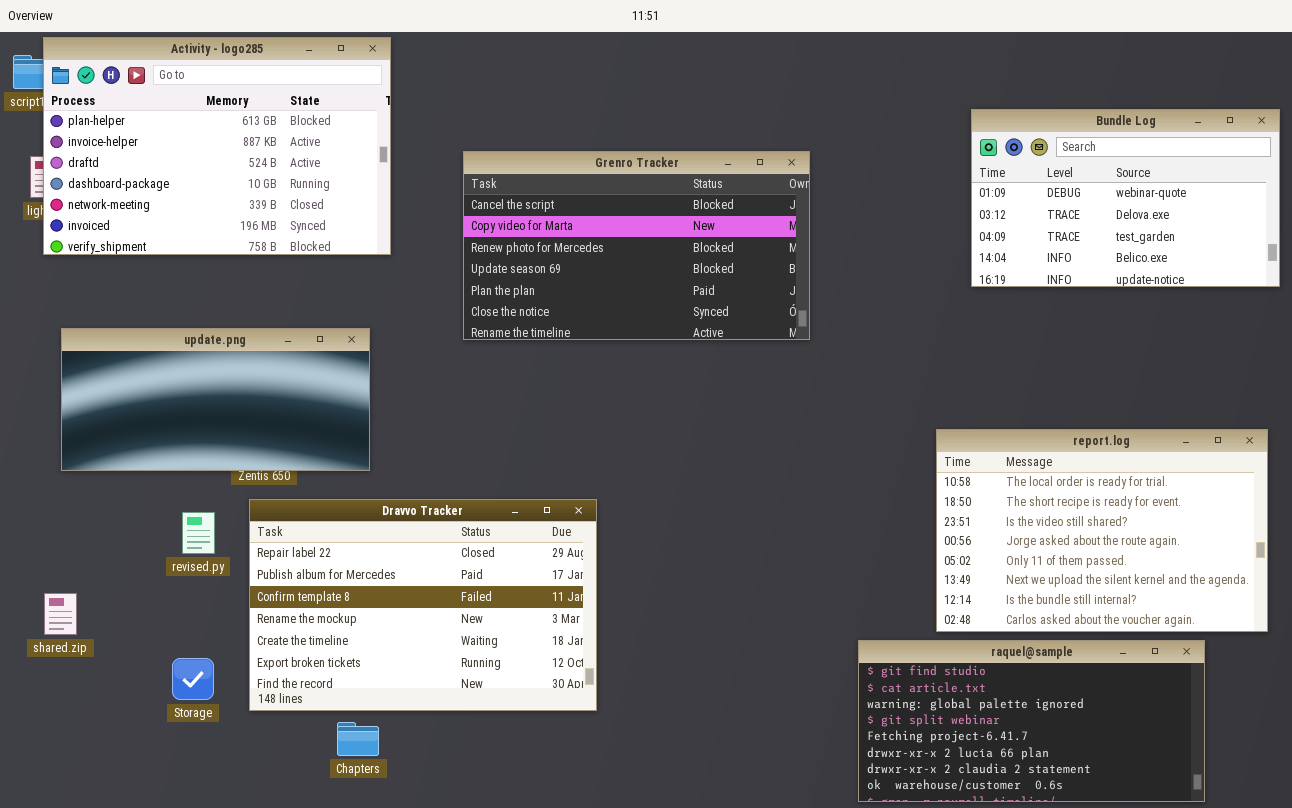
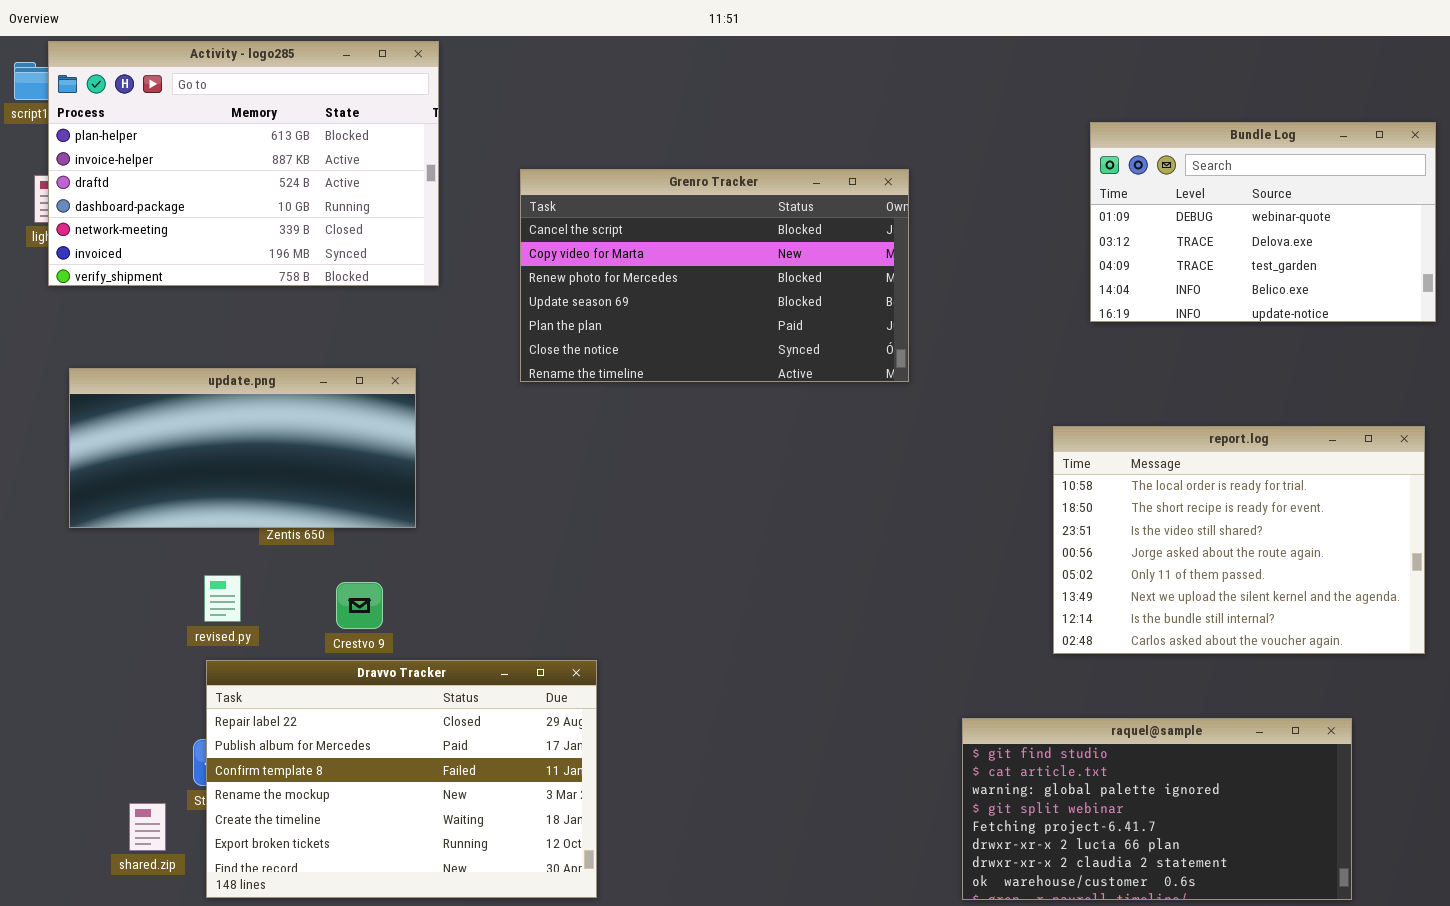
report.log: [936,429,1268,632] -> [1053,426,1425,654], moved
Dravvo Tracker: [249,499,597,711] -> [206,660,597,898], moved
shared.zip: [44,593,77,635] -> [129,803,166,851], moved

